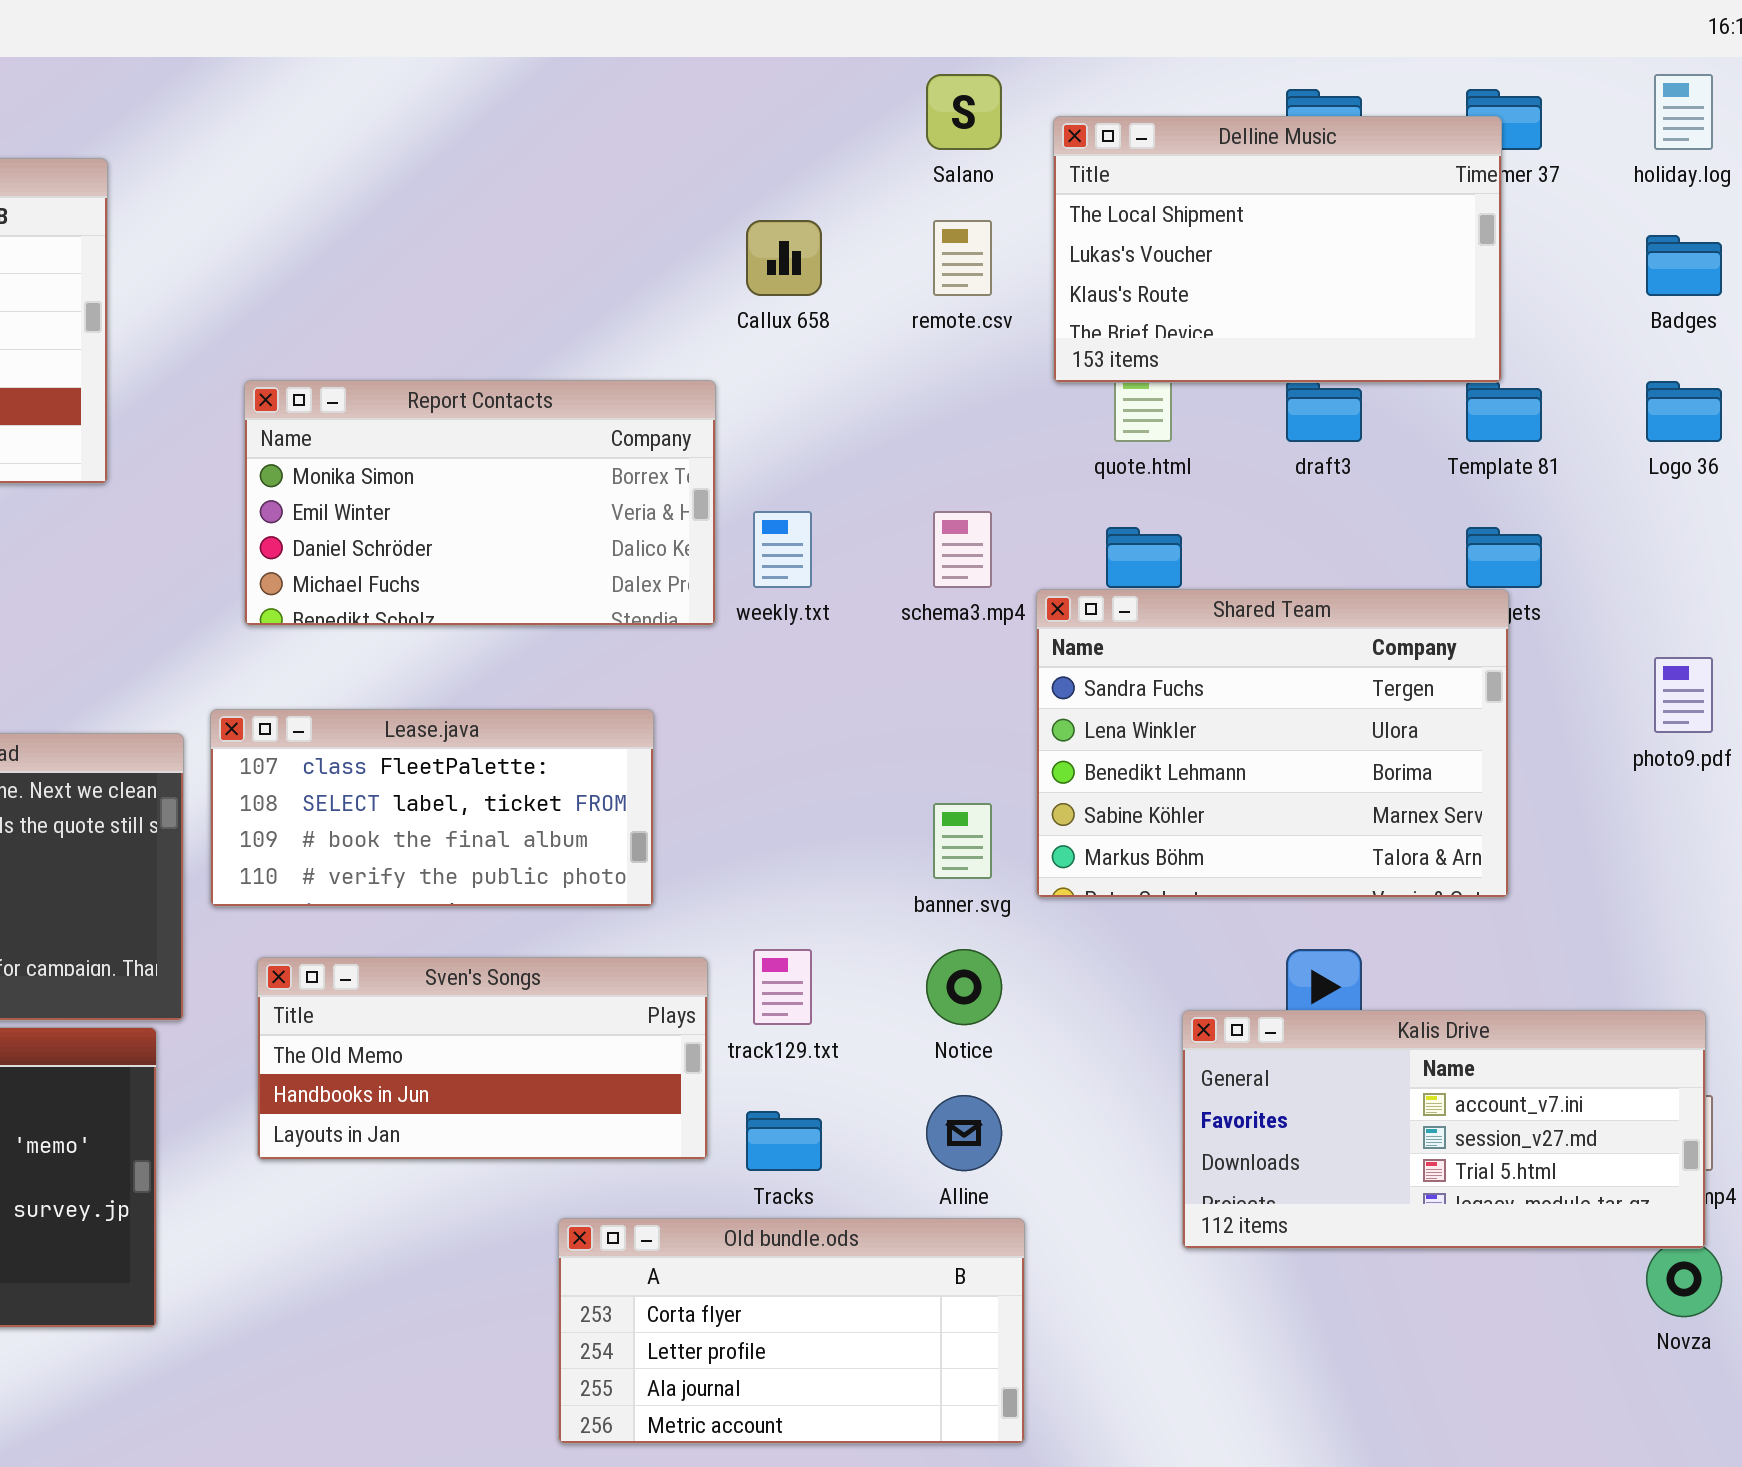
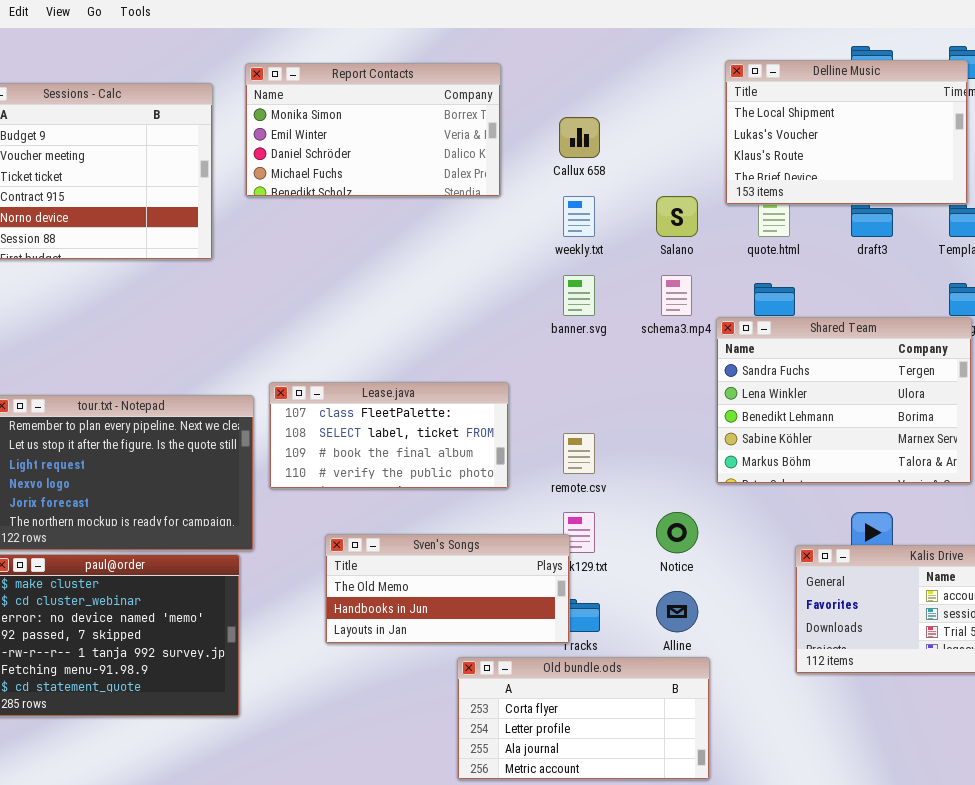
Salano: [926,74,1002,150] -> [656,196,698,237], moved
remote.csv: [933,220,992,296] -> [563,433,595,474], moved
Report Contacts: [244,380,716,626] -> [245,63,501,197], moved
weekly.txt: [753,511,812,588] -> [563,196,595,237], moved
banner.svg: [933,803,992,879] -> [563,275,595,316], moved
Sven's Songs: [257,957,708,1160] -> [325,534,570,644], moved

